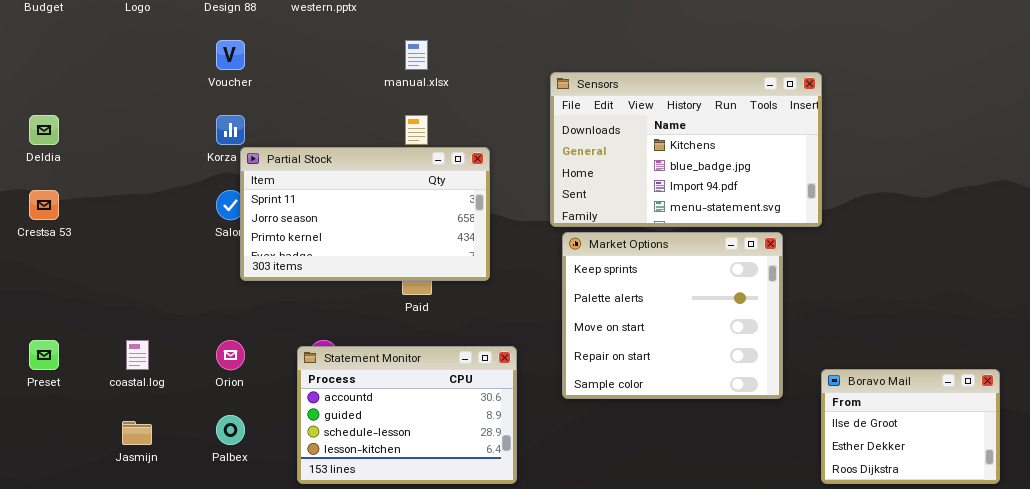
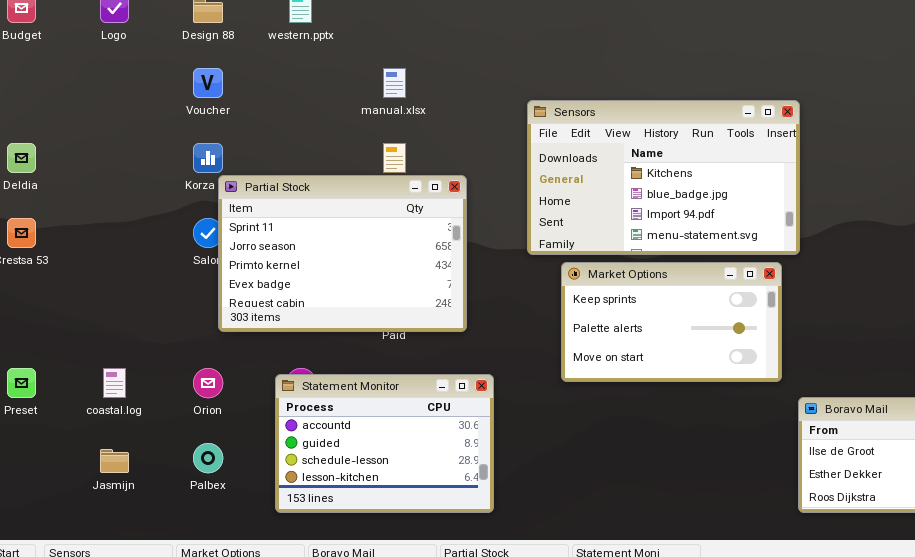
Partial Stock: [240,147,490,281] -> [218,175,467,332], resized
Market Options: [562,232,783,399] -> [561,262,782,382], moved, resized

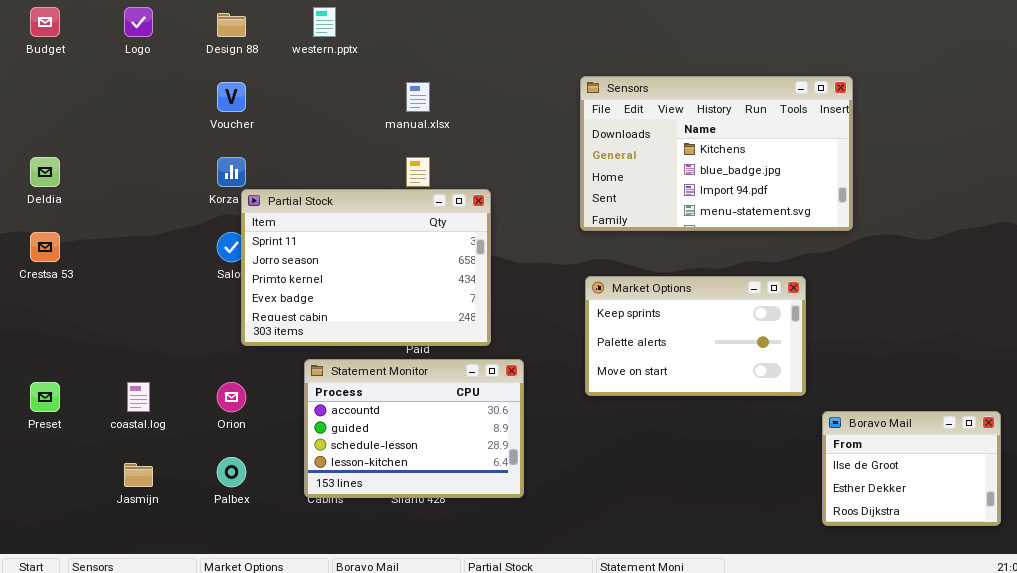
Sensors: [527,100,800,255] -> [580,76,853,231], moved
Statement Monitor: [275,374,494,513] -> [304,359,524,498], moved

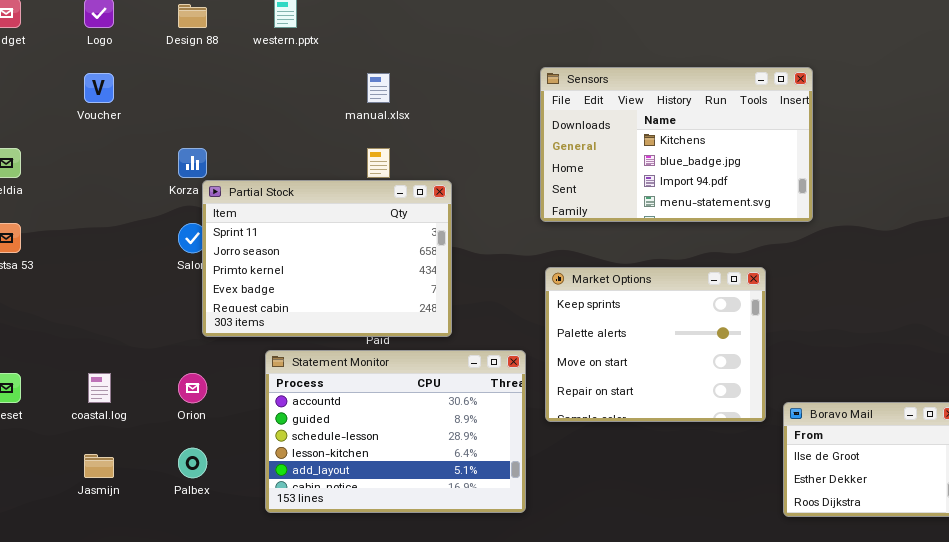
Voucher: [217,82,246,112] -> [84,73,114,103], moved
Market Options: [585,276,806,396] -> [545,267,766,422], resized
Statement Monitor: [304,359,524,498] -> [265,350,526,513], resized

